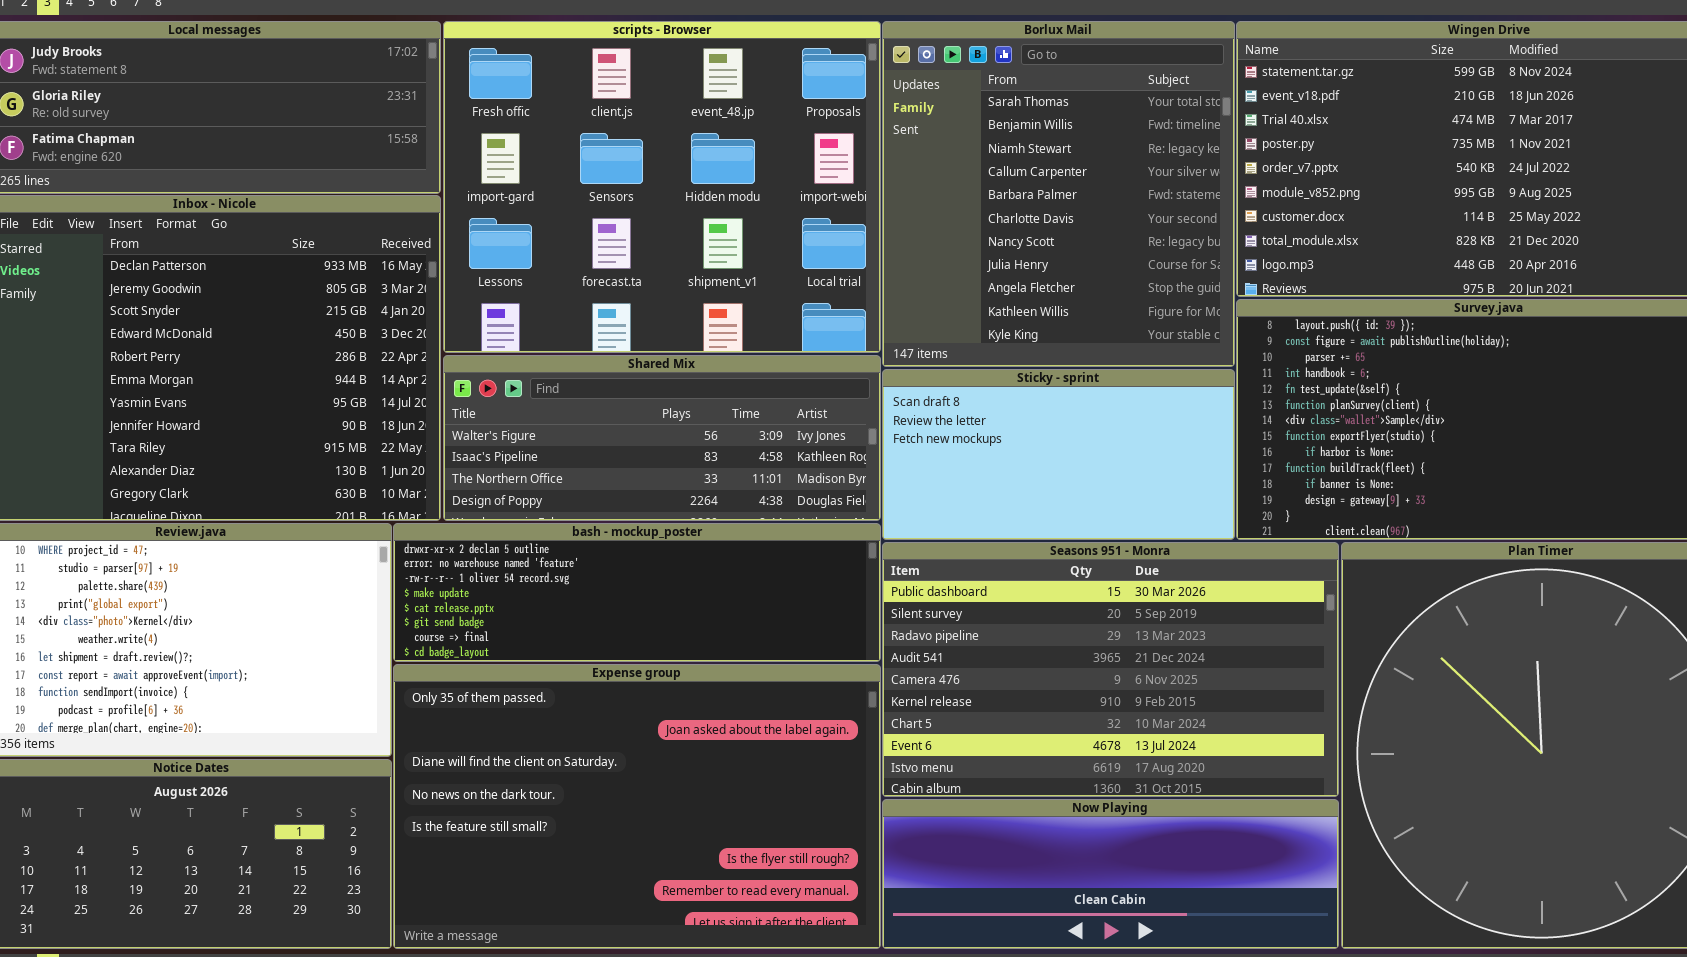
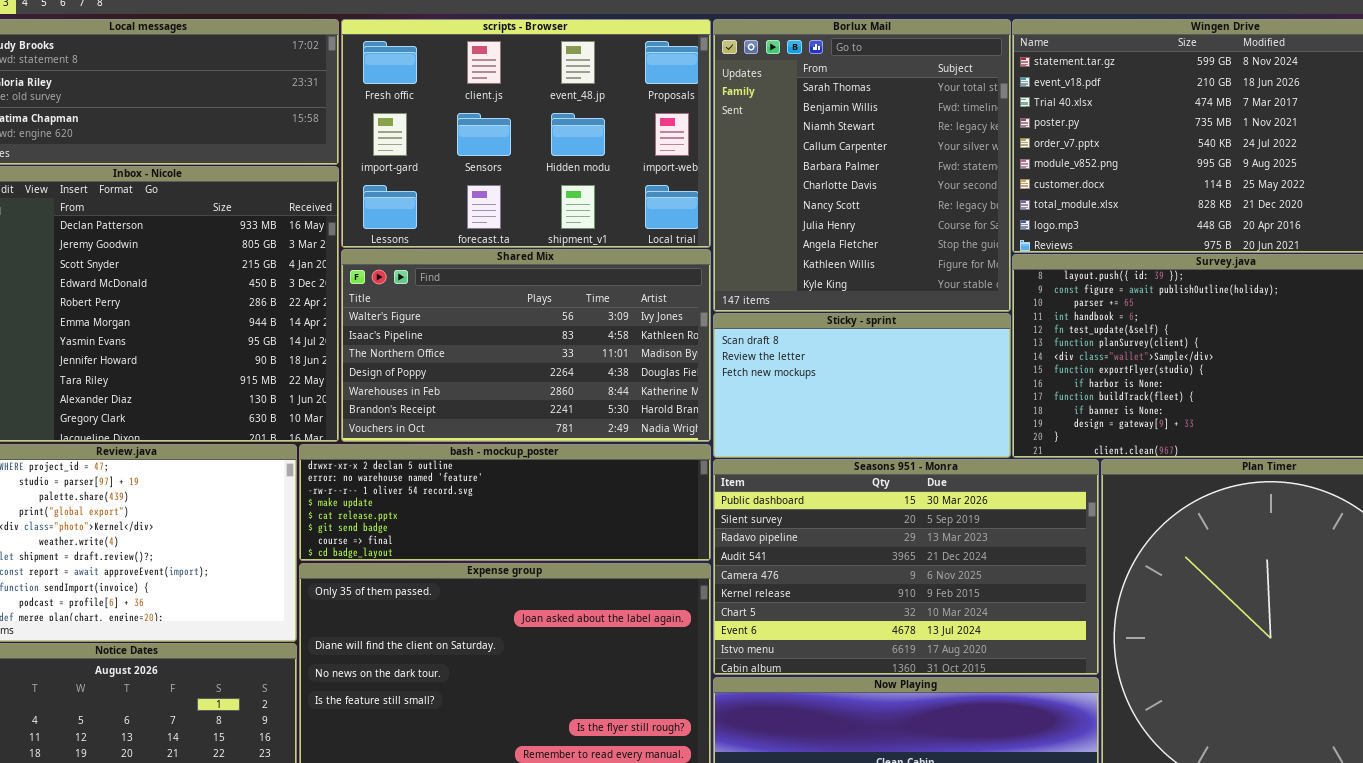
scripts - Browser: [443,21,881,353] -> [341,19,711,248], resized
Shared Mix: [443,355,881,521] -> [341,249,711,442], resized

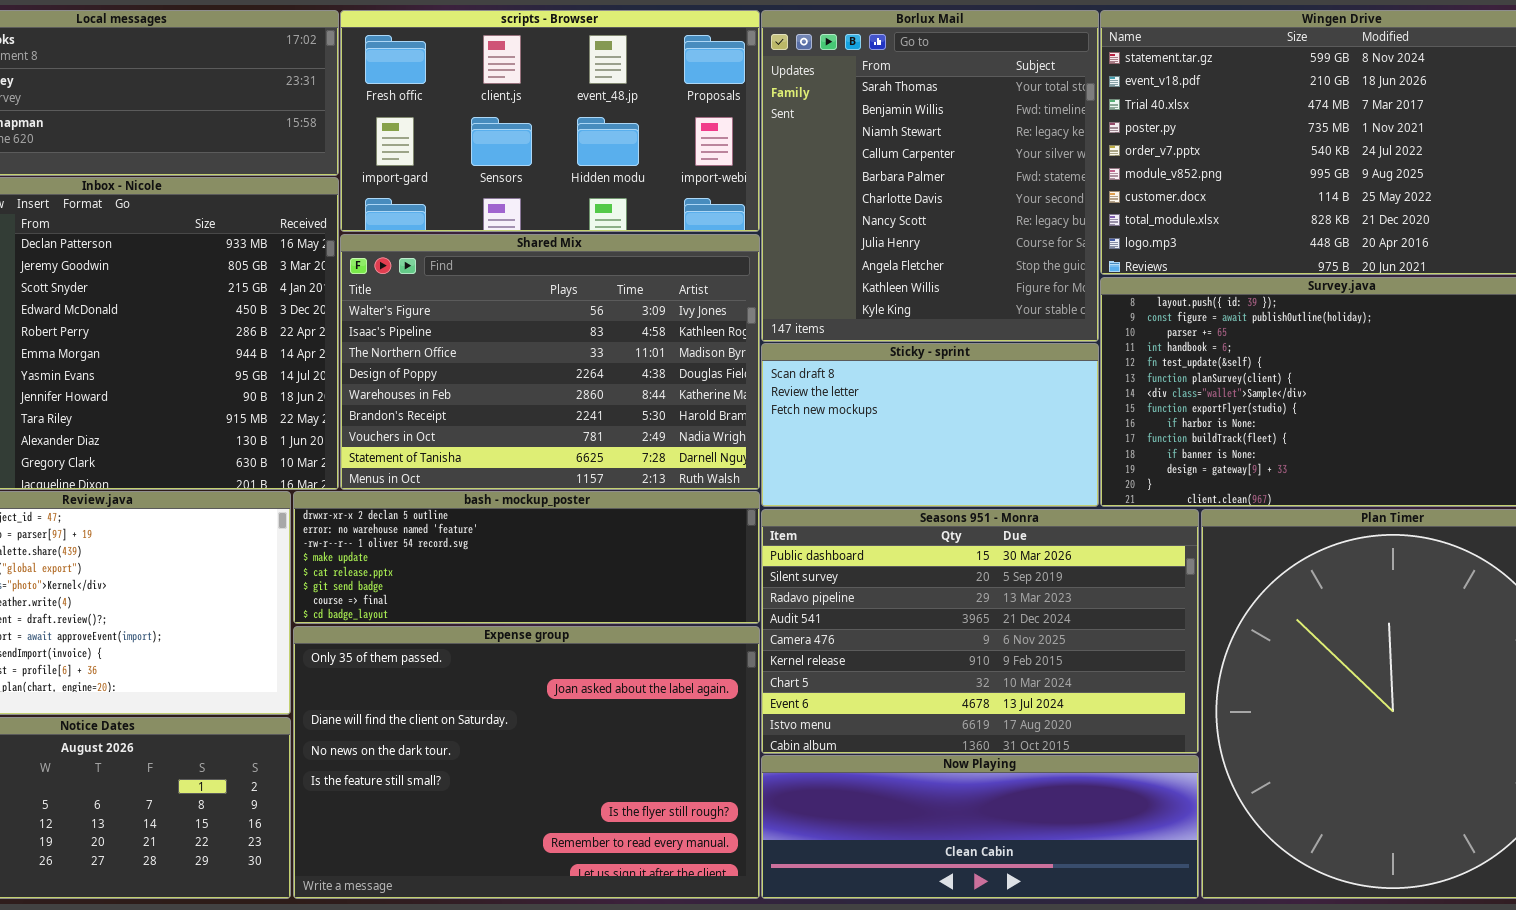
scripts - Browser: [341,19,711,248] -> [340,10,760,232], resized
Shared Mix: [341,249,711,442] -> [340,234,760,490], resized

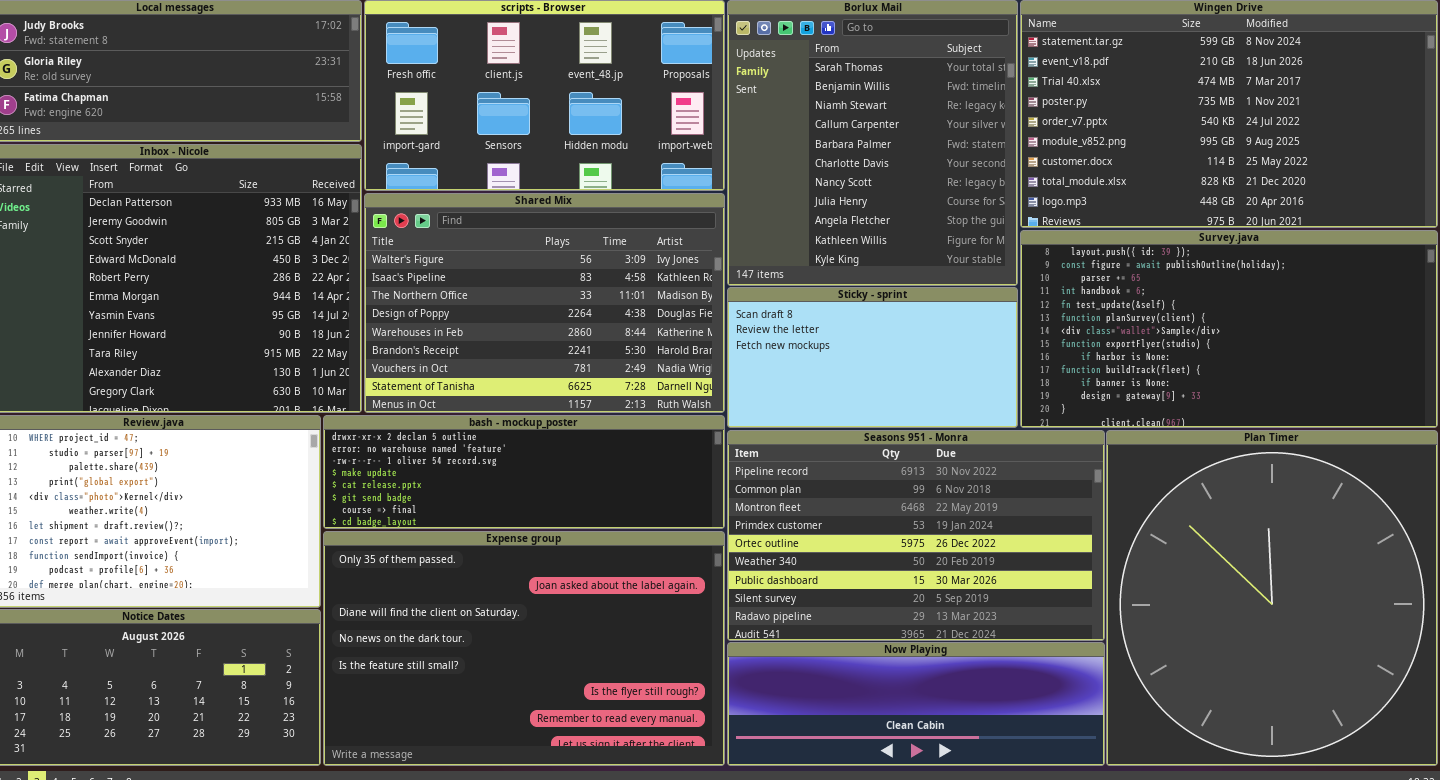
Seasons 951 - Monra: [761,509,1199,754] -> [727,430,1105,641], scrolled up 6 rows

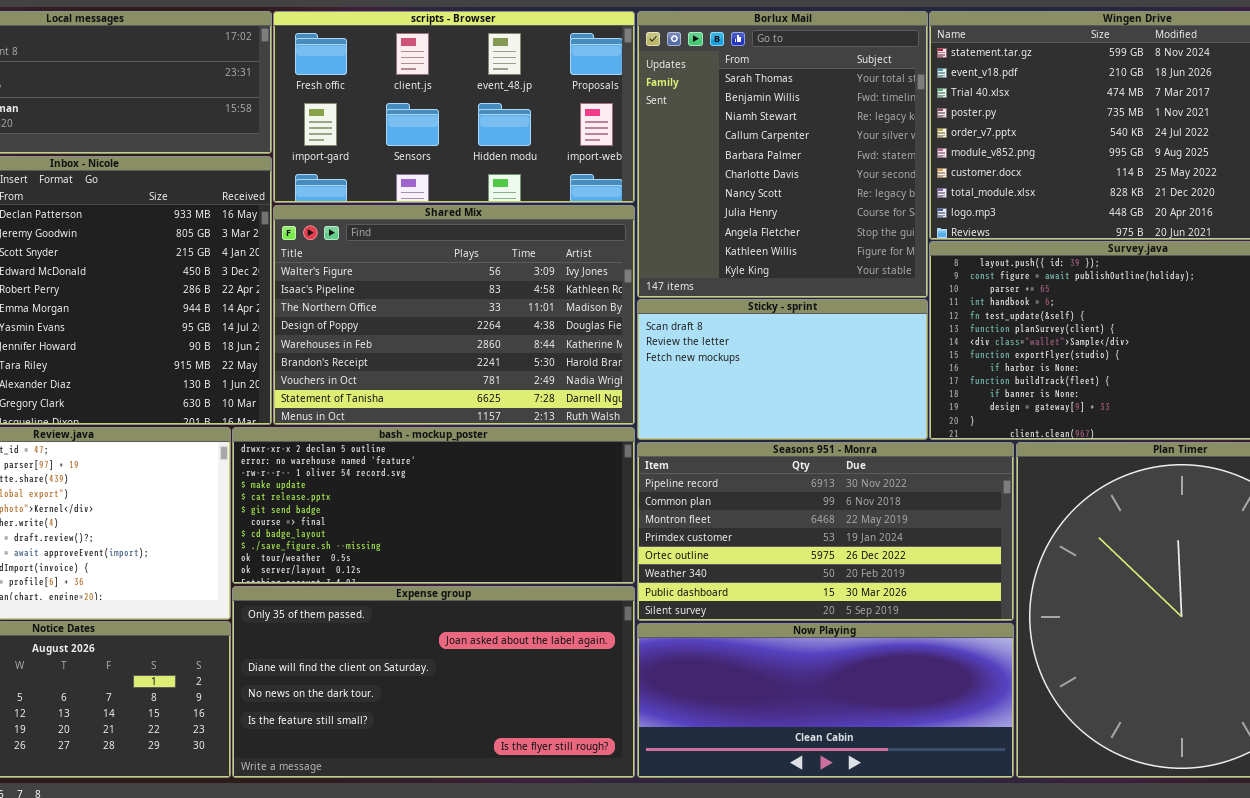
bash - mockup_poster: [323,415,725,529] -> [232,427,635,584], resized
Seasons 951 - Monra: [727,430,1105,641] -> [637,442,1014,621], resized
Expense group: [323,531,725,766] -> [232,586,635,778], resized
Now Playing: [727,642,1105,766] -> [637,623,1014,778], resized

